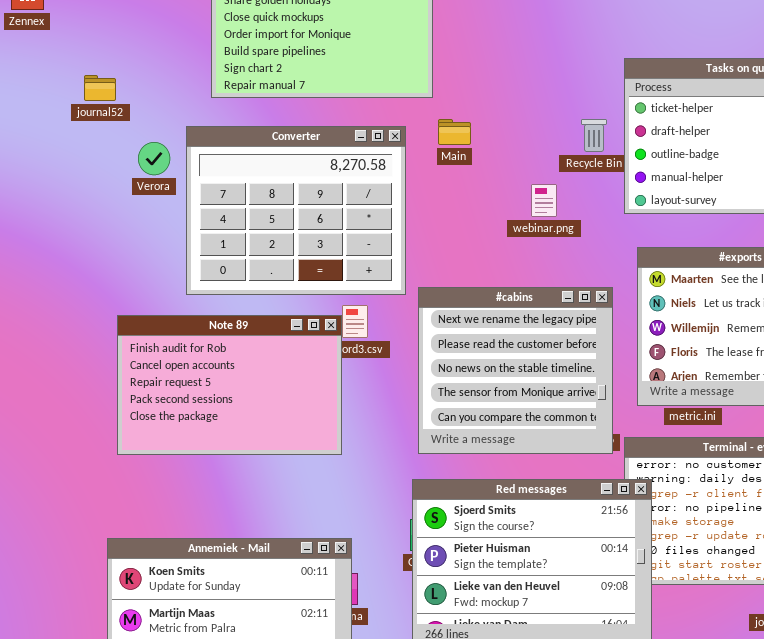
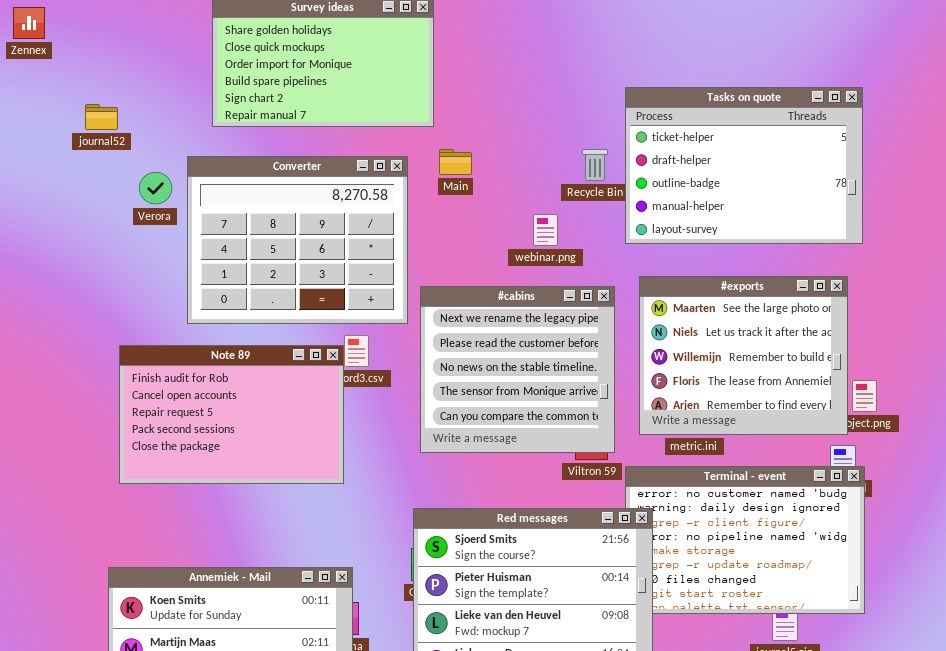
#cabins: [418,287,613,454] -> [420,286,615,453], moved

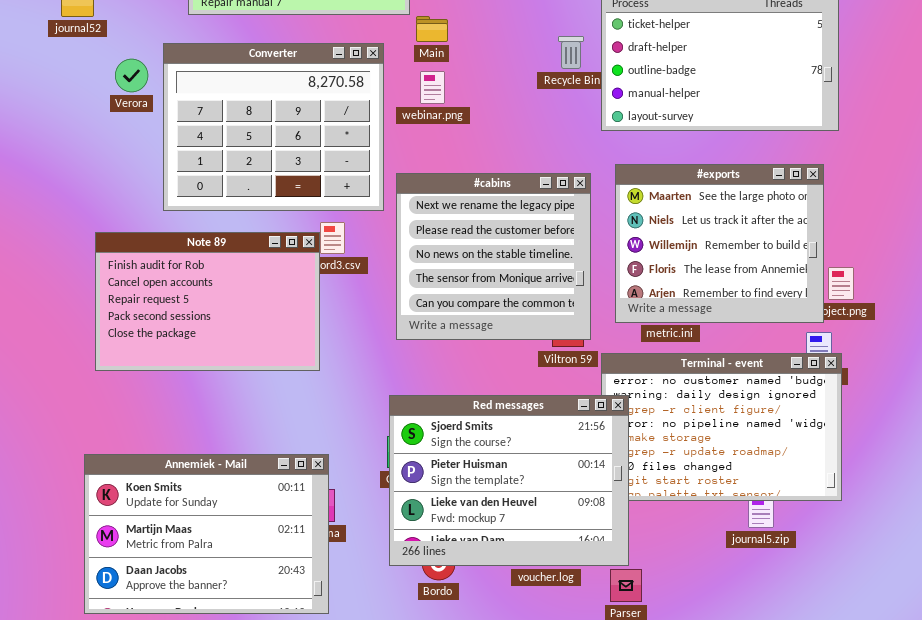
Main: [439,149,472,175] -> [416,16,448,42], moved
webinar.png: [533,214,558,246] -> [420,71,445,104], moved

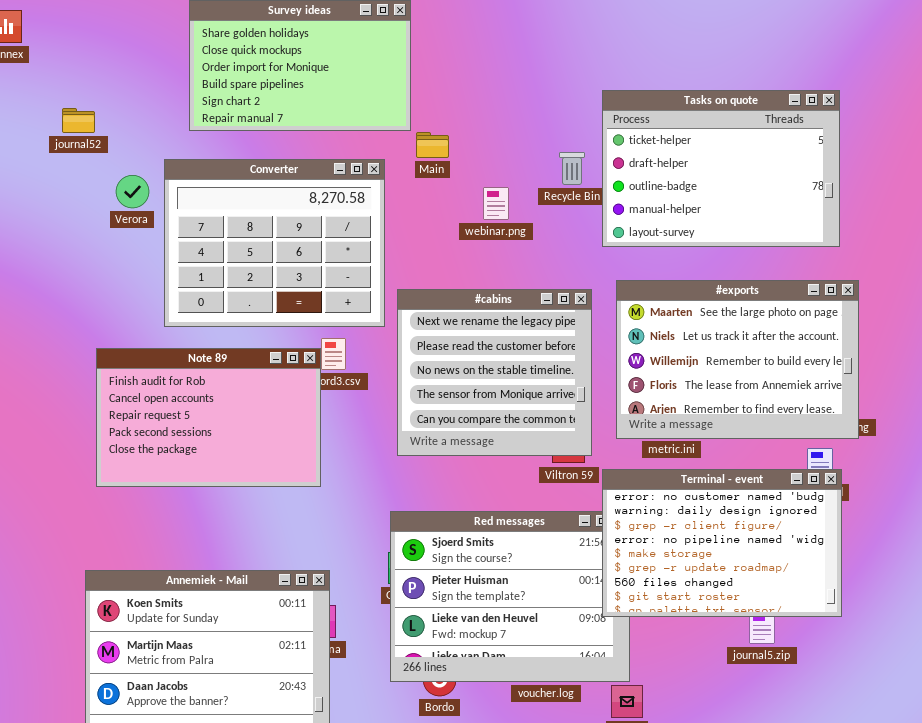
webinar.png: [420,71,445,104] -> [483,187,509,220], moved
#exports: [615,164,824,323] -> [616,280,859,439], resized
Terminal - event: [601,353,842,501] -> [602,469,842,617], raised

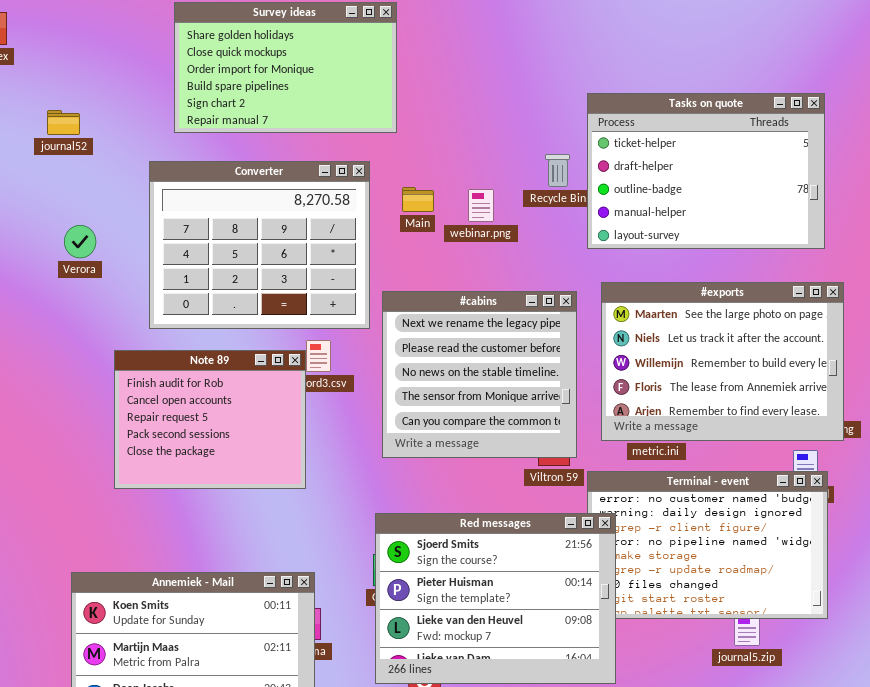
Main: [416,132,449,158] -> [402,187,434,212], moved
Verora: [116,175,149,208] -> [64,225,96,258], moved
Note 89: [96,348,321,487] -> [114,350,306,489], resized
Red messages: [390,511,630,682] -> [375,513,616,684], raised

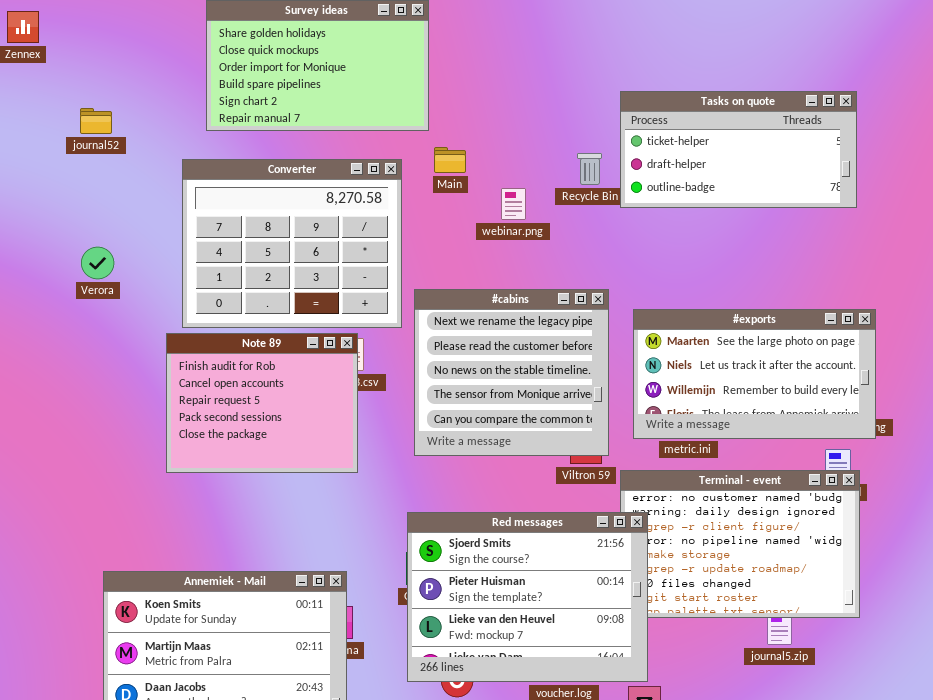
Tasks on quote: [587,93,825,249] -> [620,91,857,208], resized
Main: [402,187,434,212] -> [434,147,466,173], moved
Verora: [64,225,96,258] -> [81,247,114,279], moved
#exports: [601,282,844,441] -> [633,309,876,439], resized
Note 89: [114,350,306,489] -> [166,333,358,473], moved

